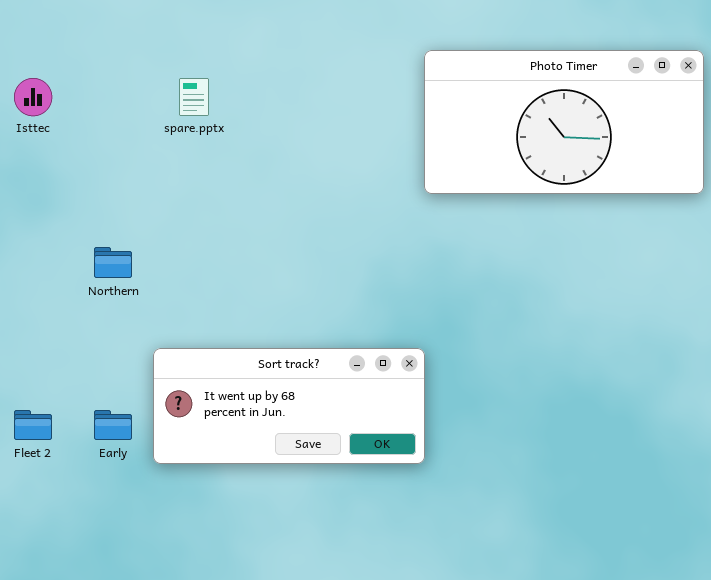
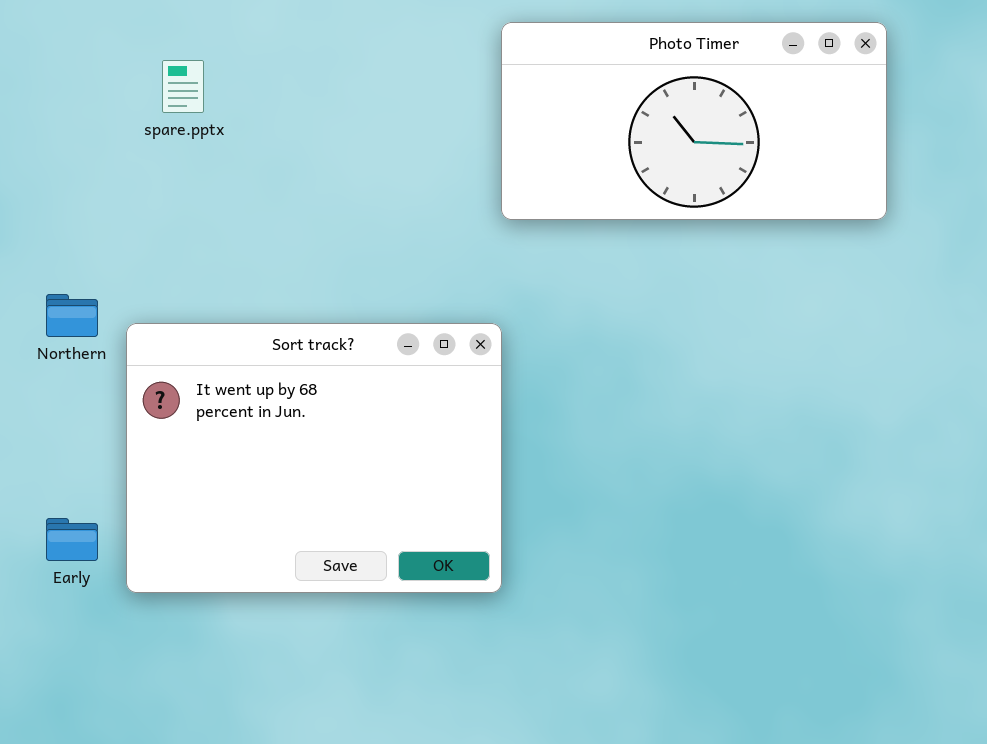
Sort track?: [153,348,425,464] -> [126,323,502,593], resized

